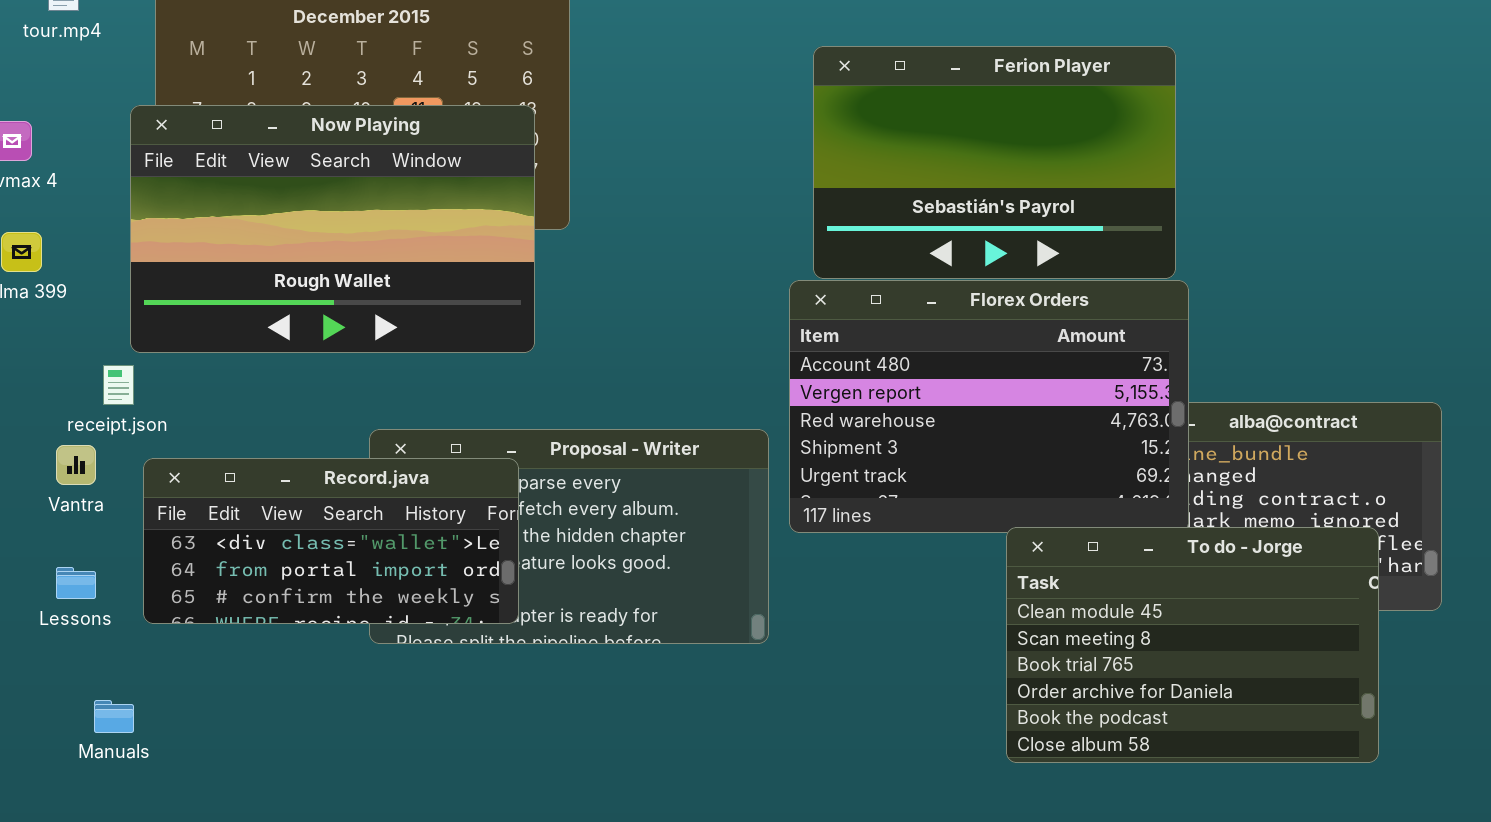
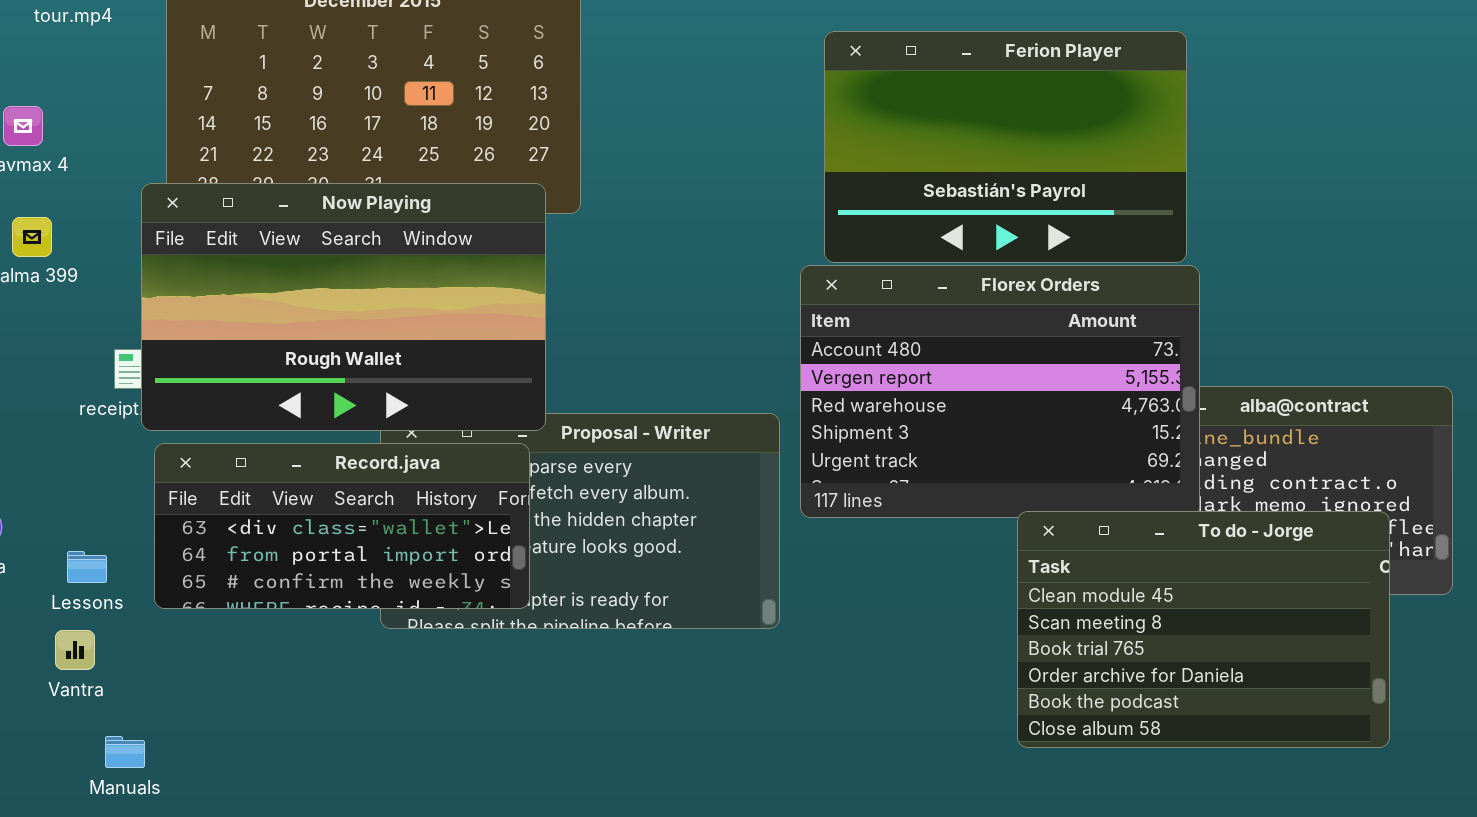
Now Playing: [130,105,535,353] -> [141,183,546,431], moved
Vantra: [56,445,96,485] -> [55,630,95,670], moved
Manuals: [94,700,134,733] -> [105,736,145,768], moved

